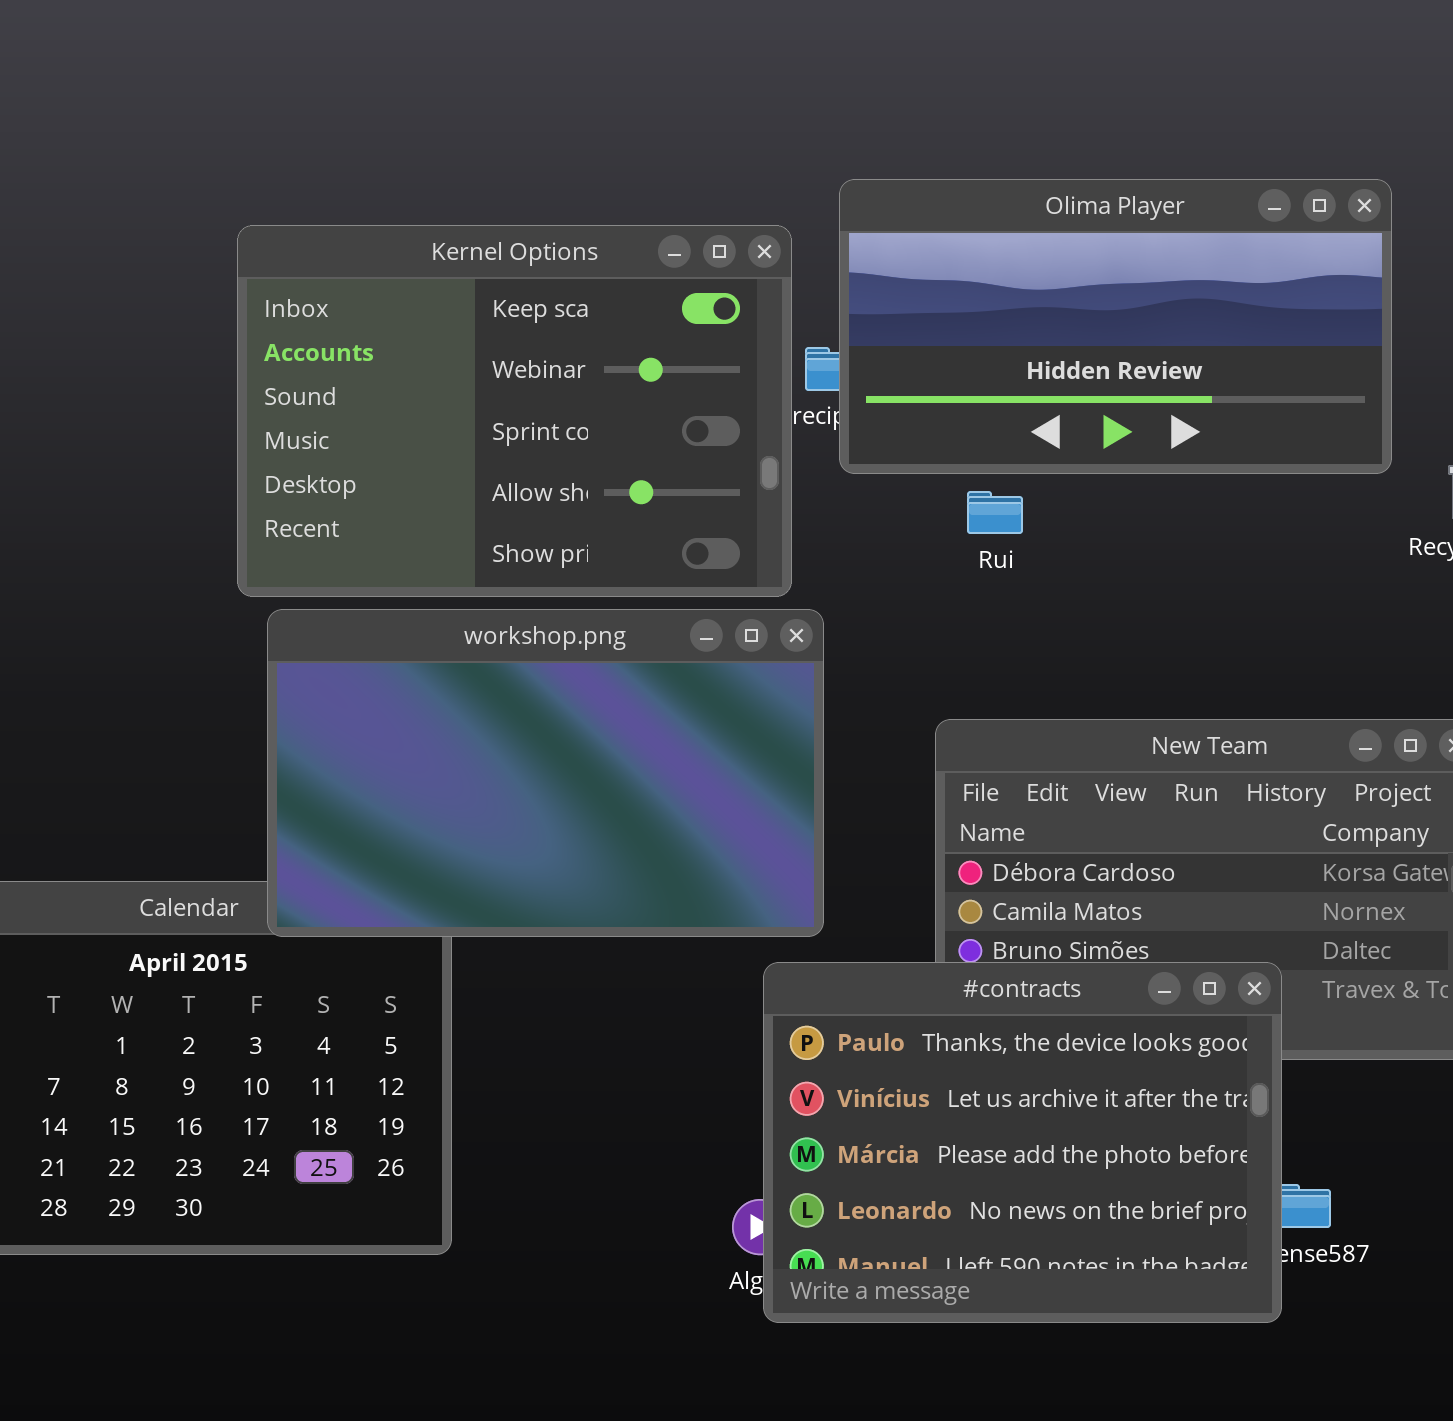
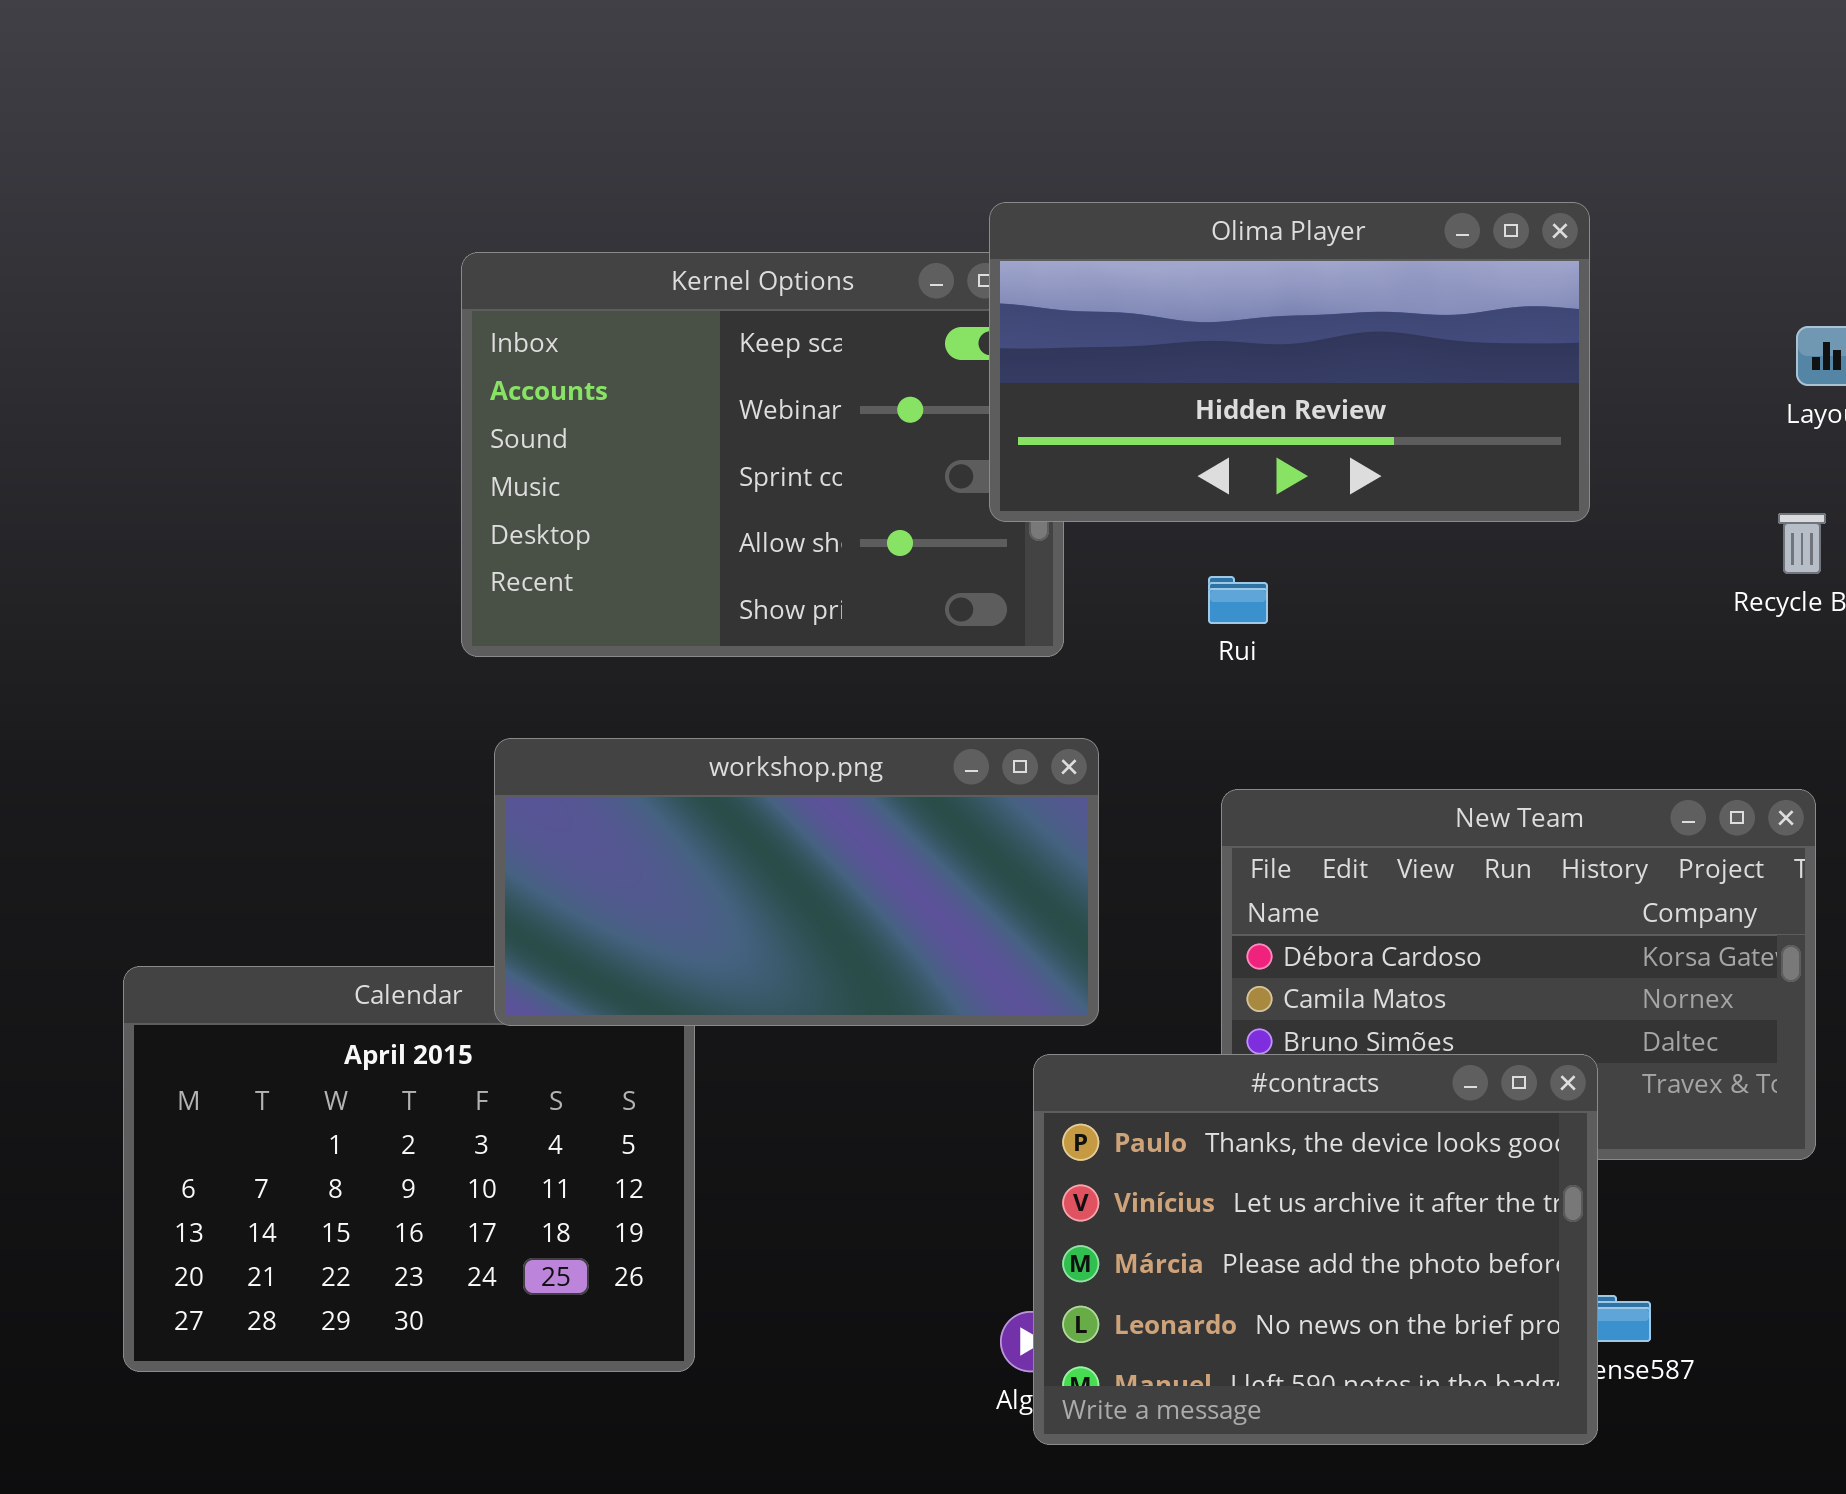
Olima Player: [839,179,1392,474] -> [989,202,1590,522], moved
Rui: [967,491,1023,534] -> [1208,576,1268,624], moved
workshop.png: [267,609,824,937] -> [494,738,1099,1026], resized

